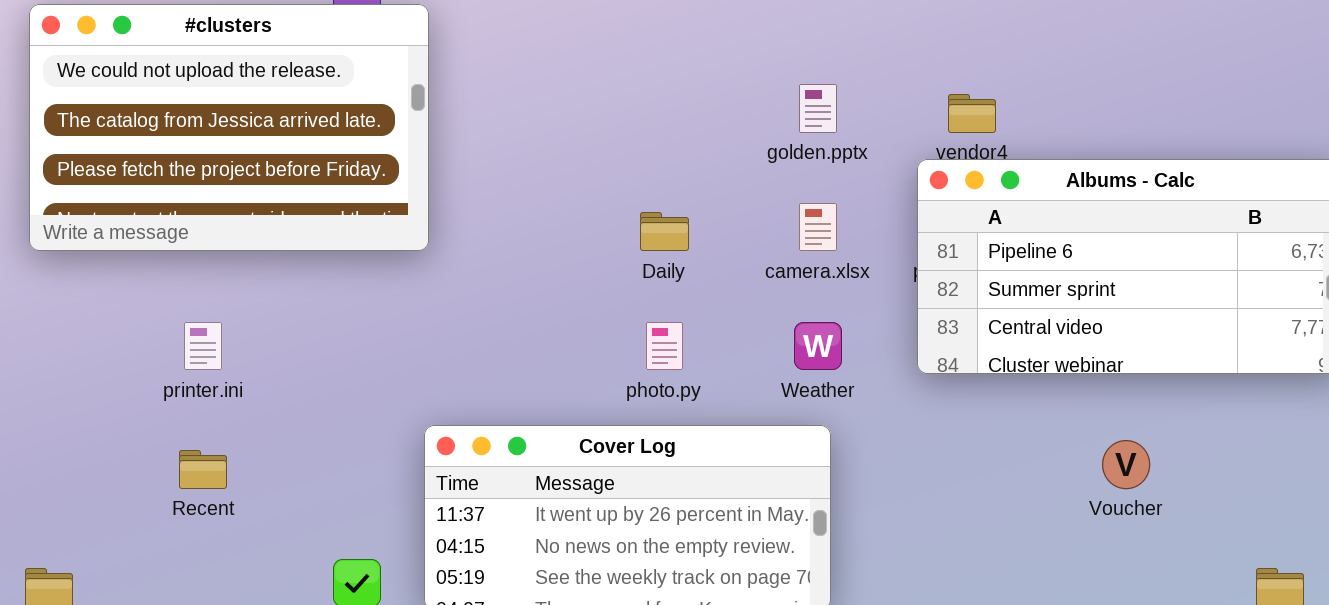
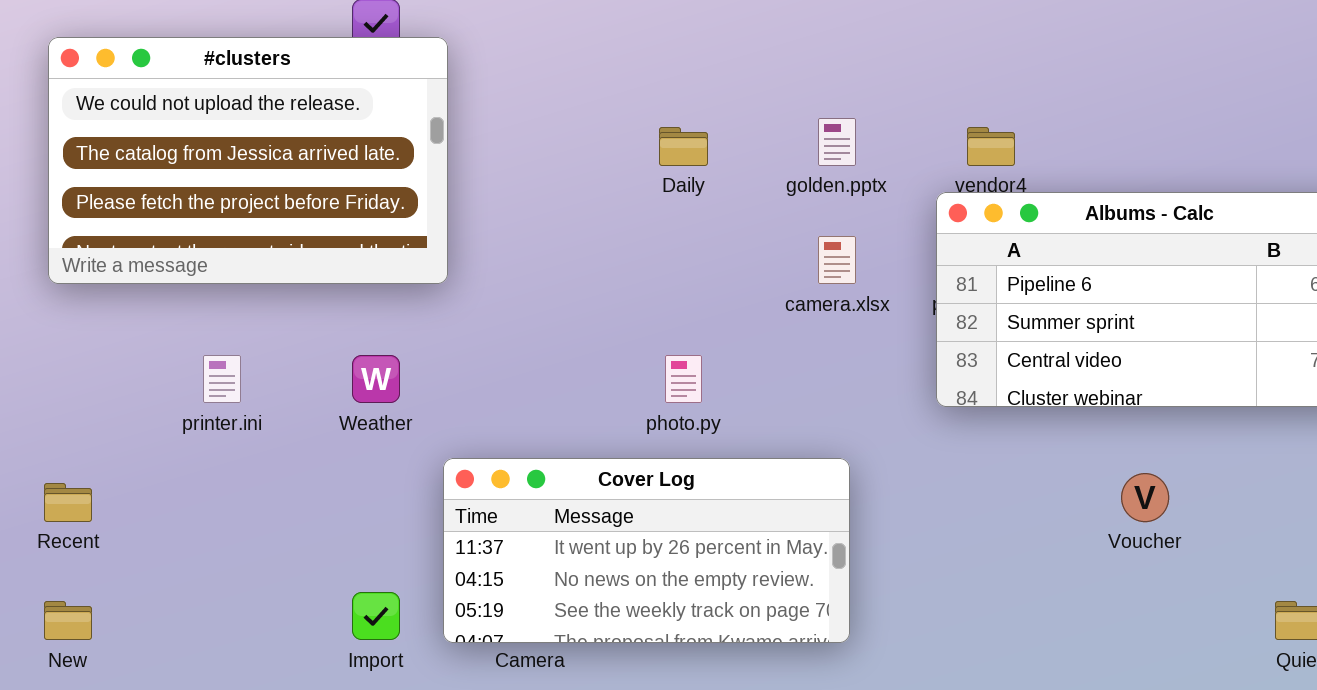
Daily: [640,212,689,251] -> [659,127,708,166], moved
Weather: [794,322,842,370] -> [352,355,400,403], moved
Recent: [179,450,227,489] -> [44,483,92,522], moved

